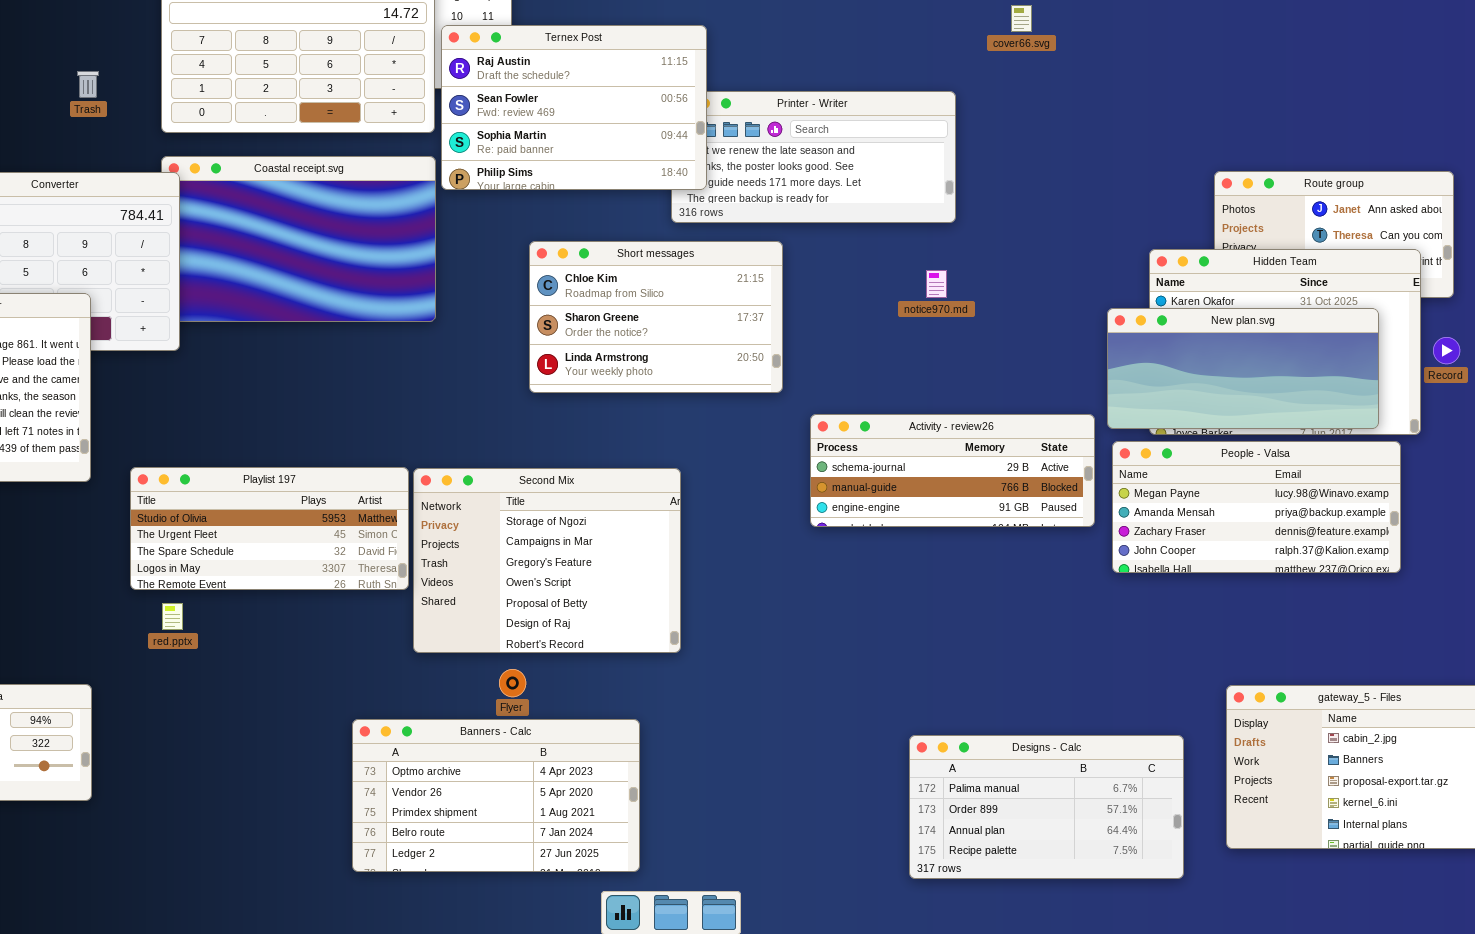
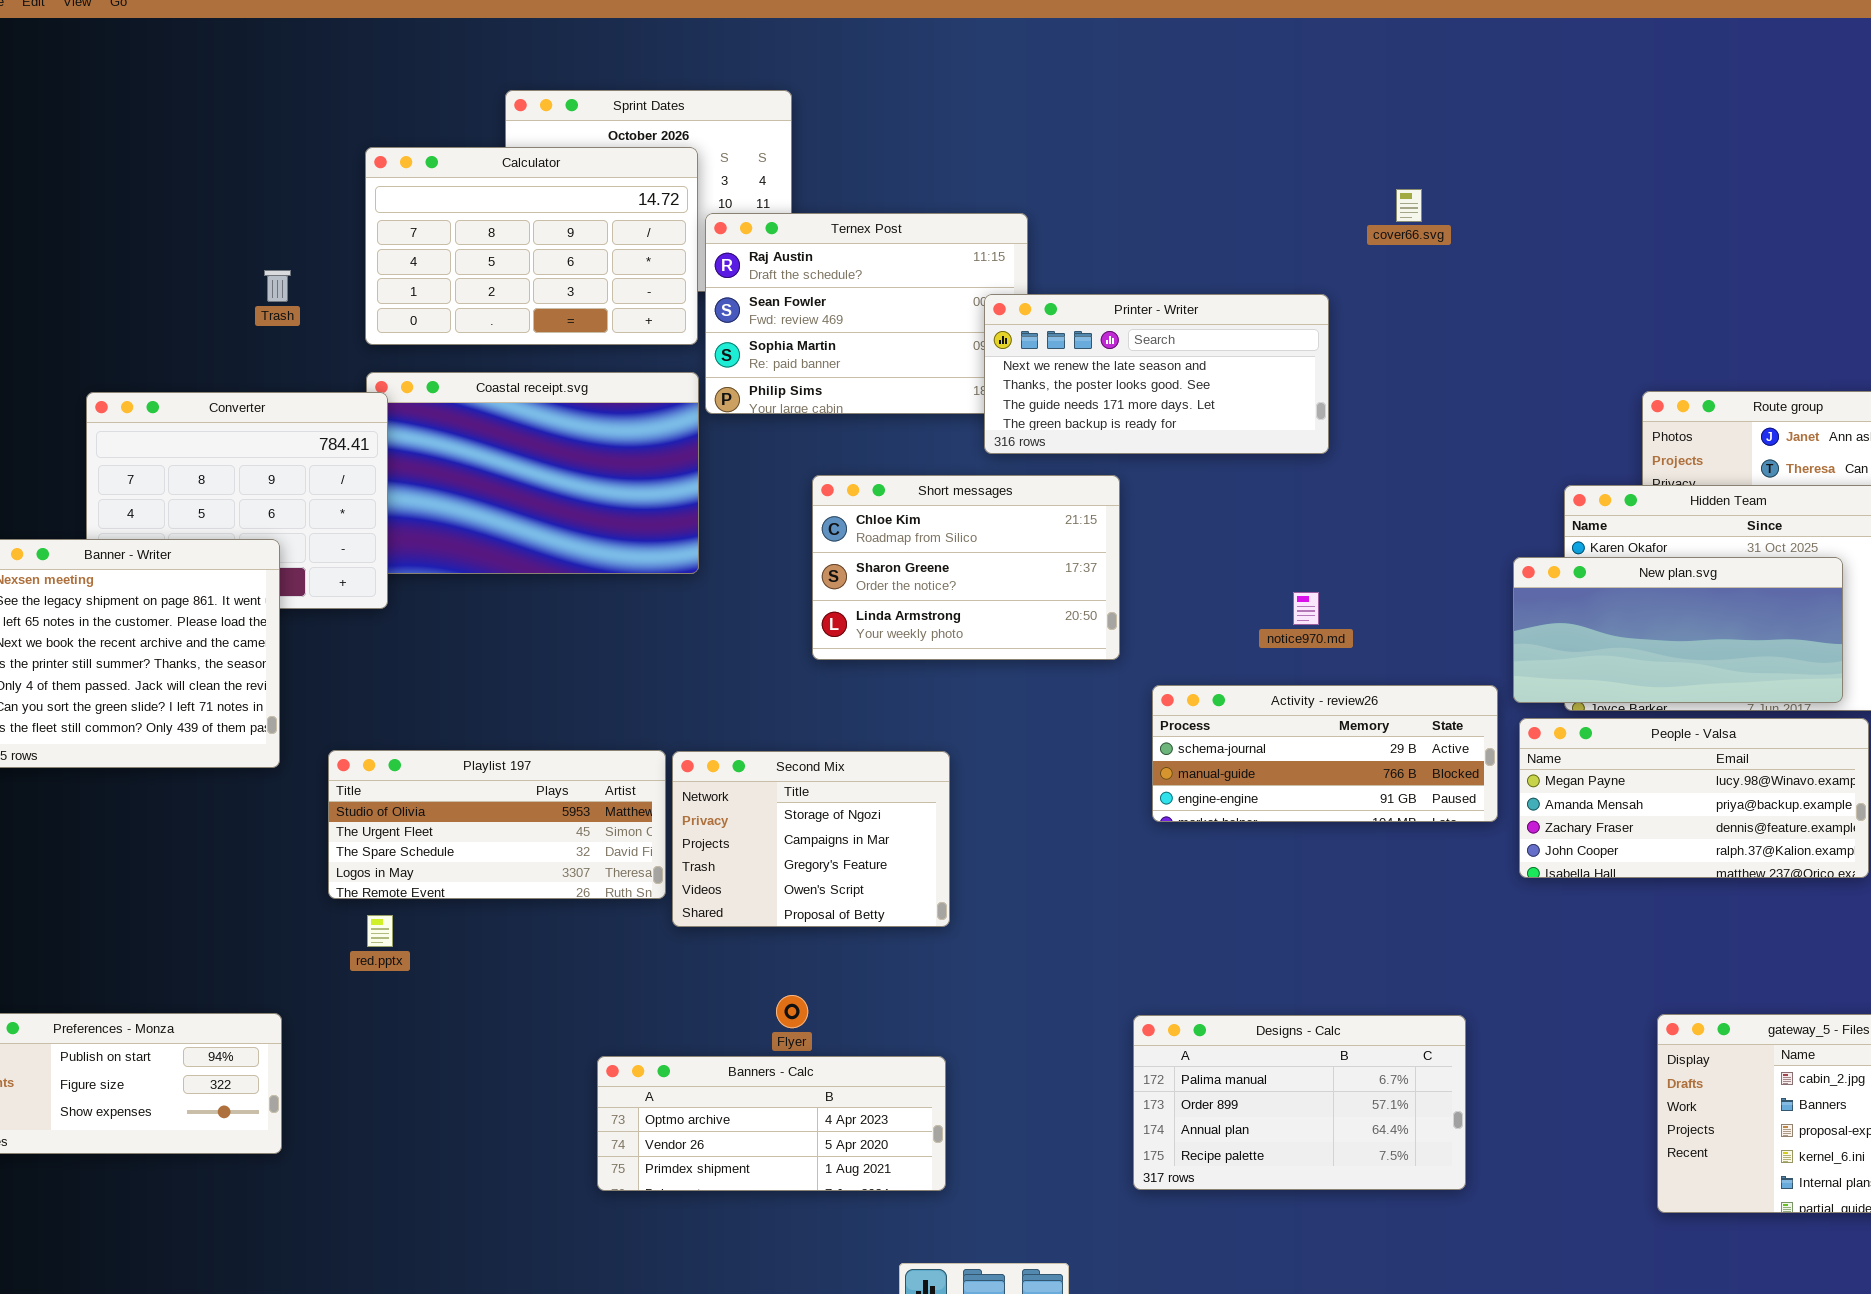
Printer - Writer: [671,91,956,223] -> [984,294,1329,454], raised
notice970.md: [926,270,947,298] -> [1293,592,1319,625], moved
Second Mix: [413,468,681,653] -> [672,751,950,927], resized
Banners - Calc: [352,719,640,872] -> [597,1056,946,1191], resized
Designs - Calc: [909,735,1184,879] -> [1133,1015,1466,1190], moved

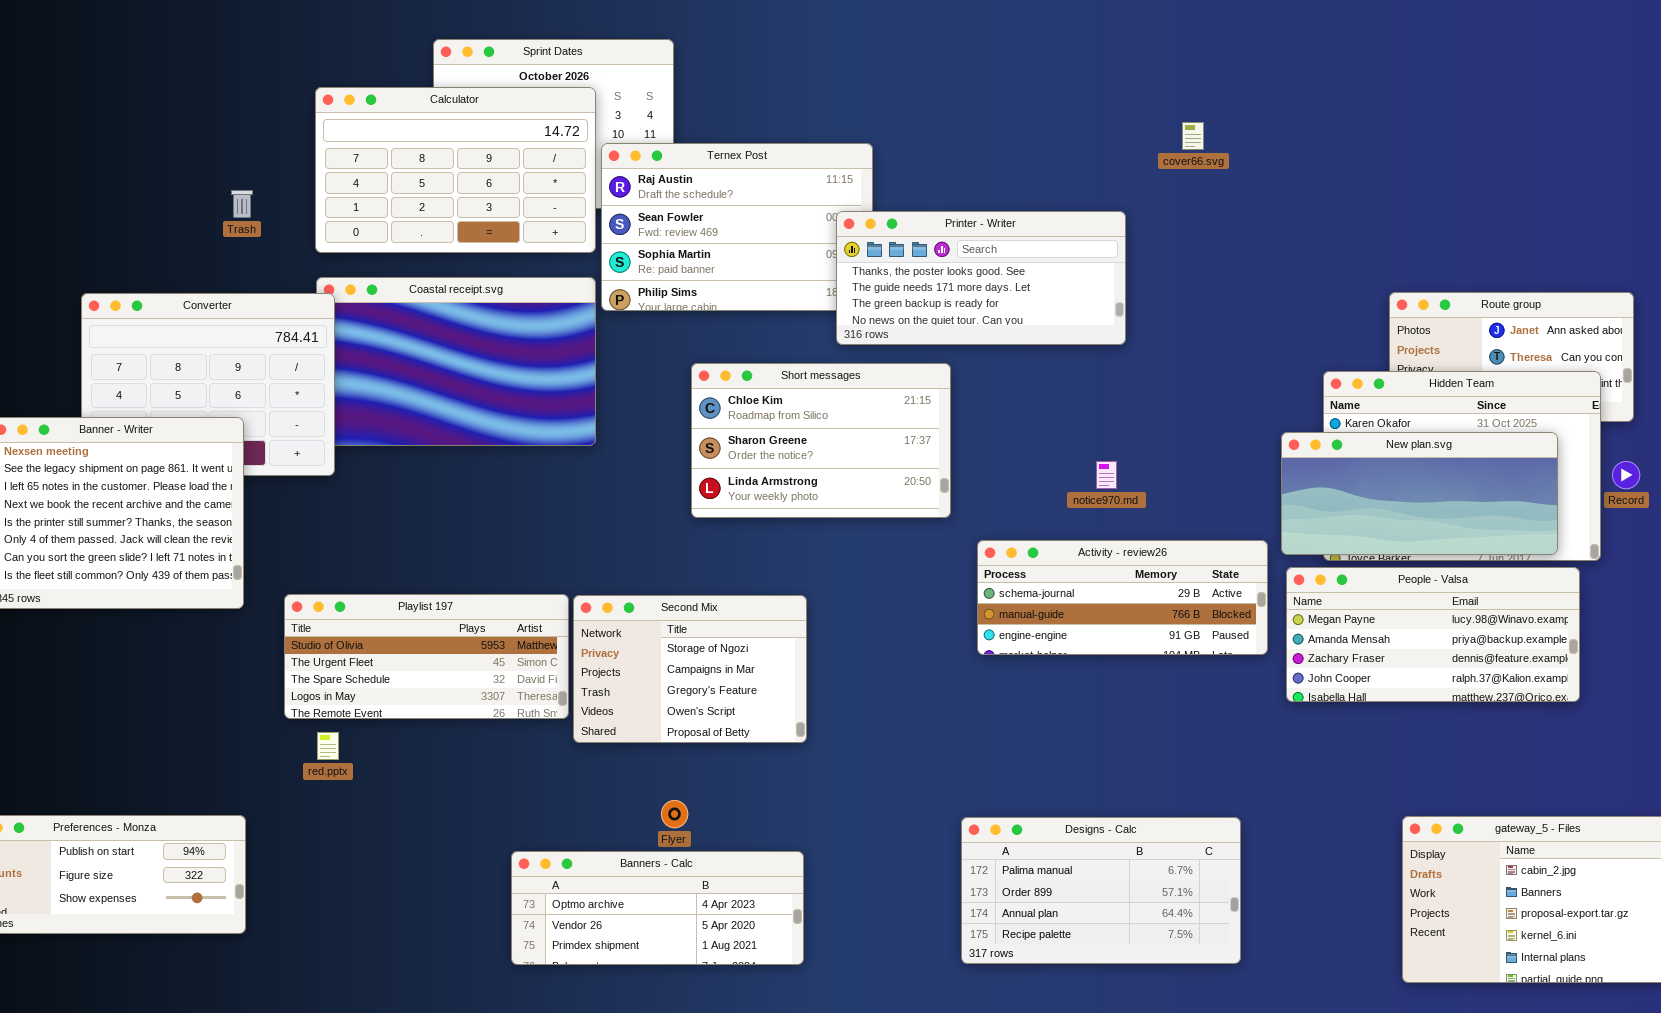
Printer - Writer: [984,294,1329,454] -> [836,211,1126,345], scrolled down 1 row

